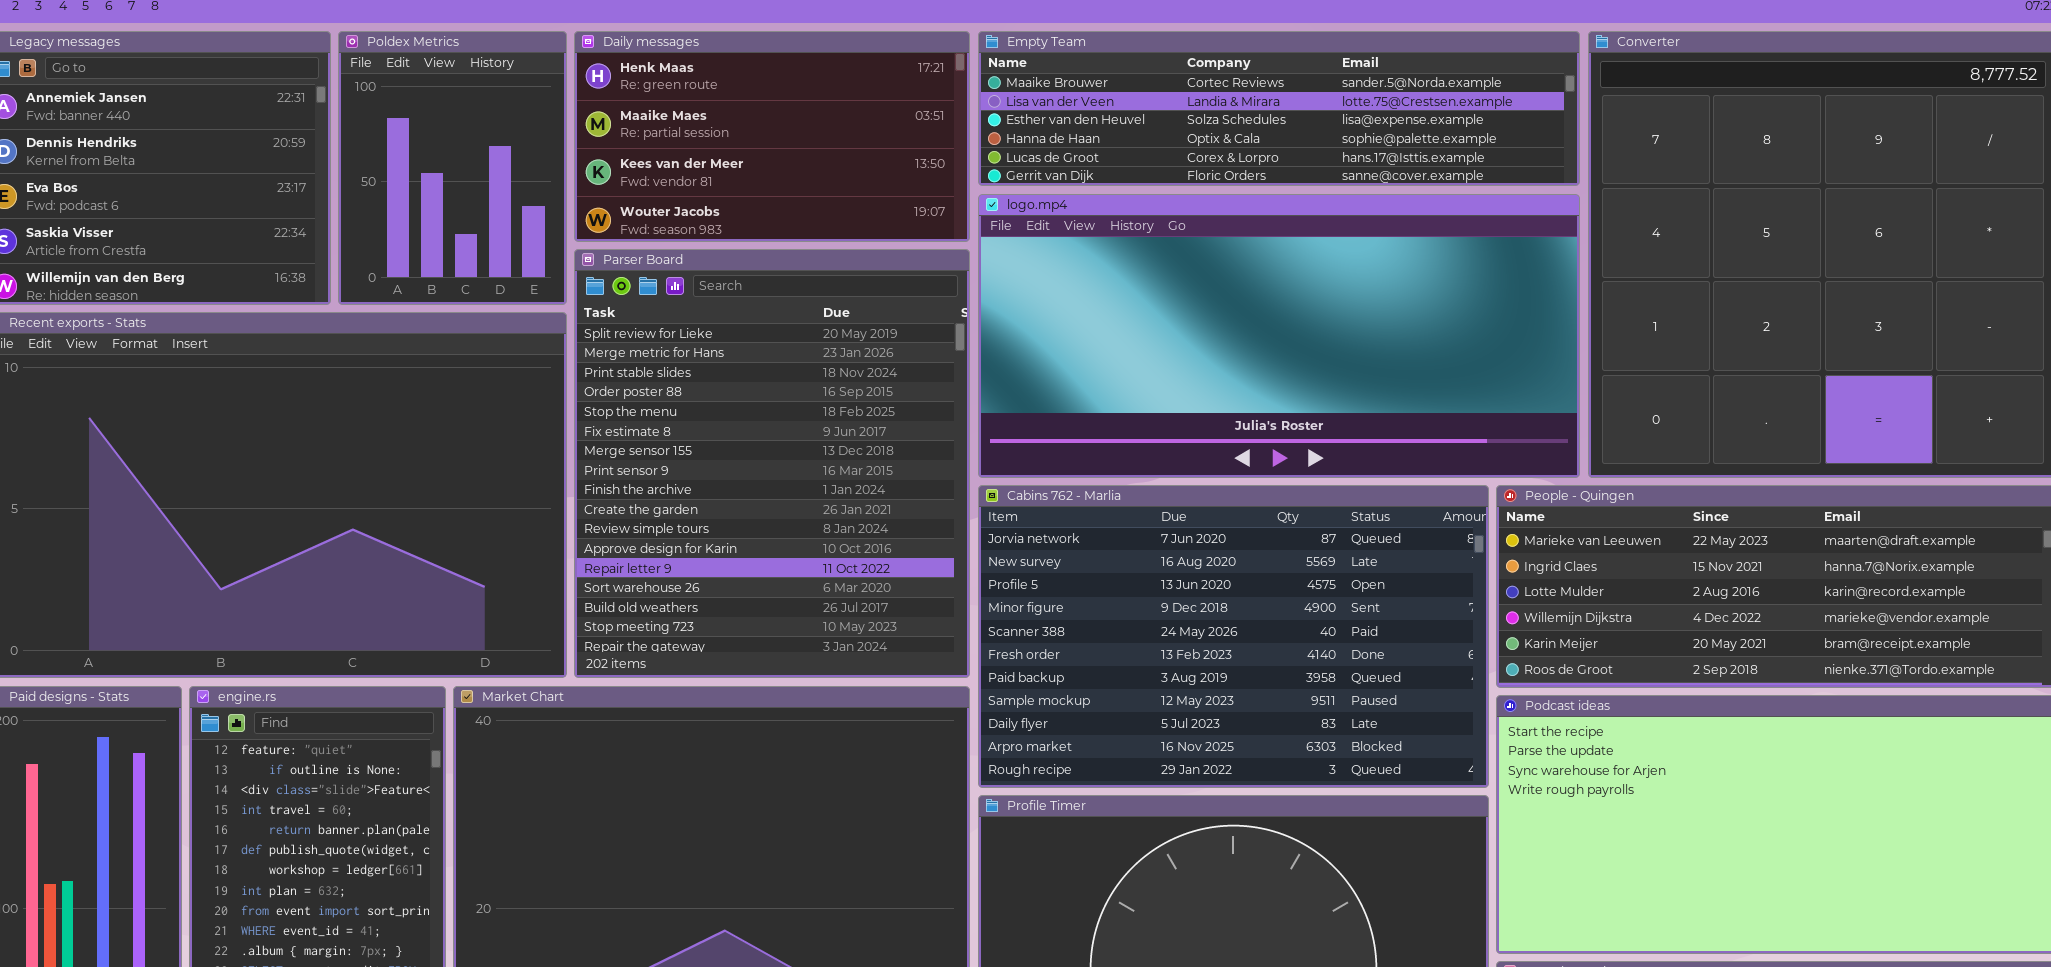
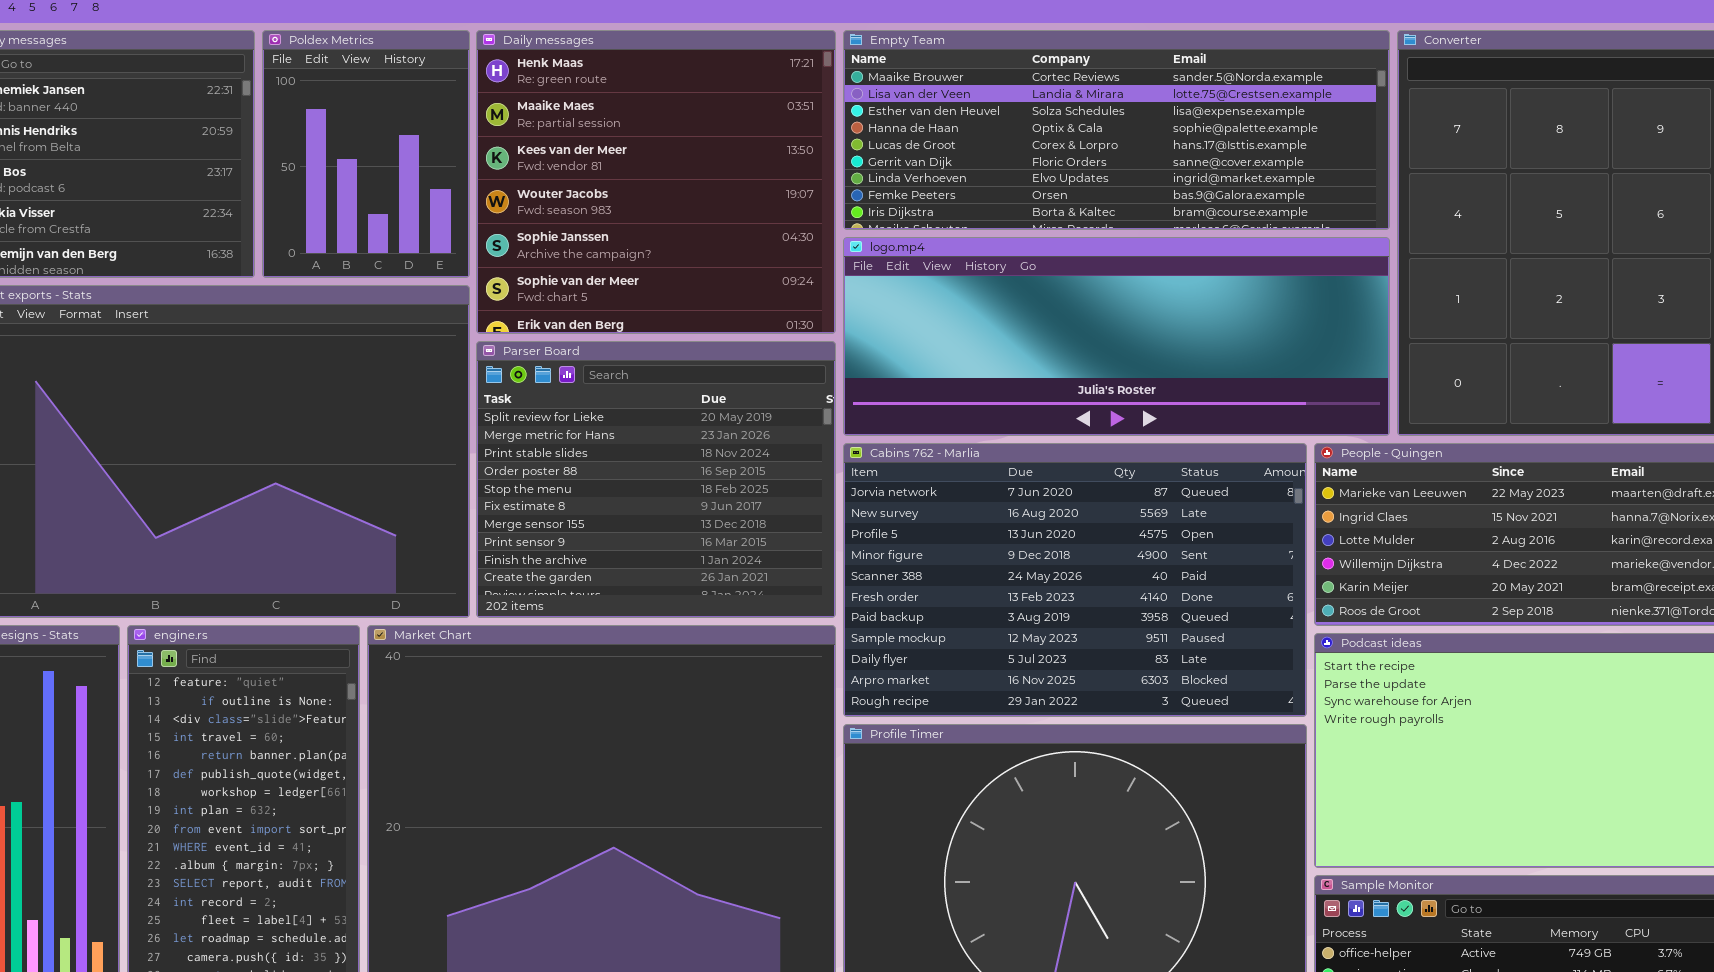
Daily messages: [574,31,970,242] -> [476,30,836,334], resized
Empty Team: [978,31,1580,186] -> [843,30,1390,230], resized
logo.mp4: [978,194,1580,478] -> [843,237,1390,436], resized
Parser Board: [574,249,970,678] -> [476,341,836,618], resized

